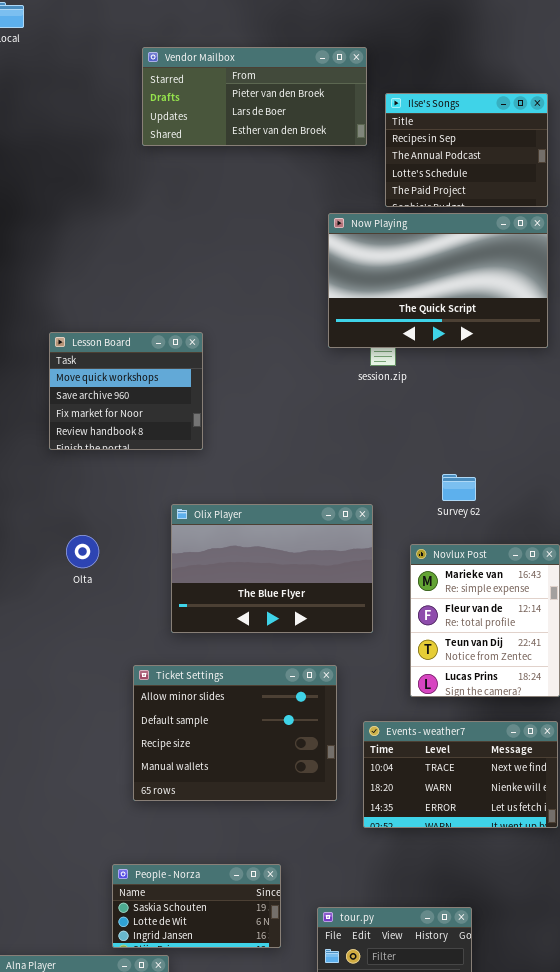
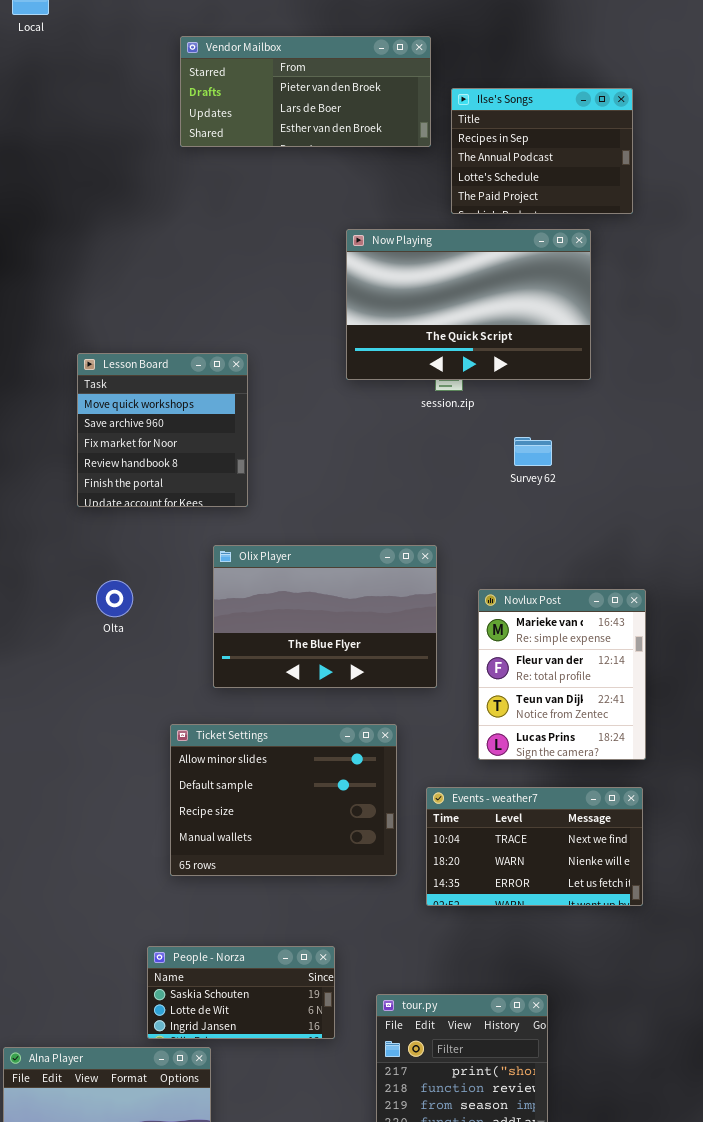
Now Playing: [328,213,548,348] -> [346,229,591,380], moved
Lesson Board: [49,332,203,450] -> [77,353,248,507], resized
Survey 62: [442,474,476,501] -> [514,437,552,466], moved

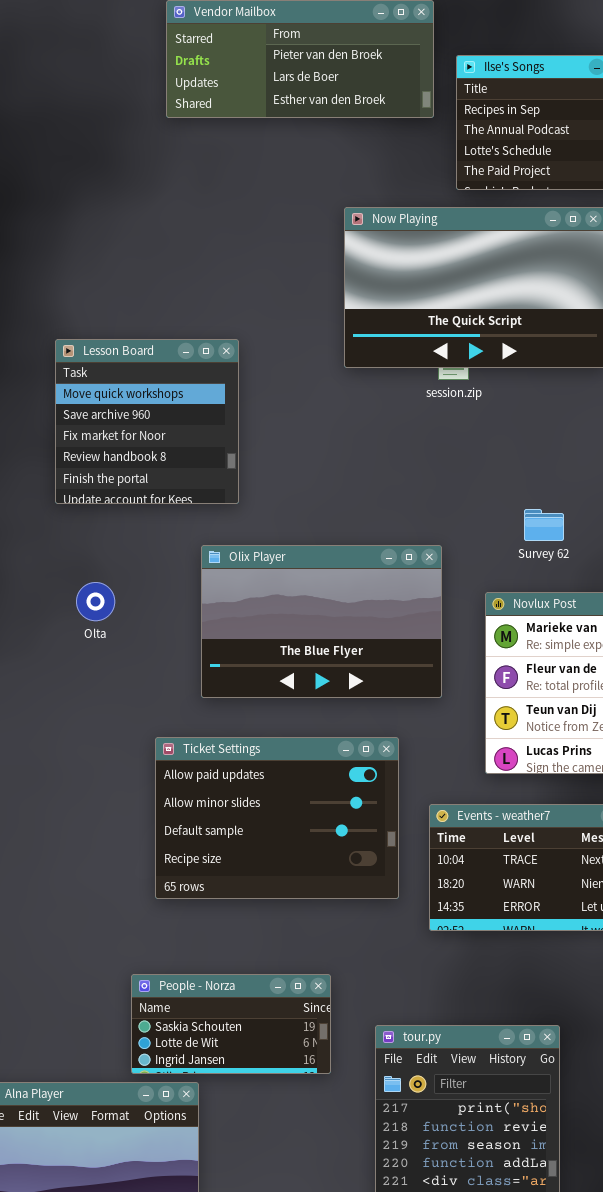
Survey 62: [514,437,552,466] -> [524,509,564,541], moved
Ticket Settings: [170,724,397,876] -> [155,737,399,899], scrolled up 1 row

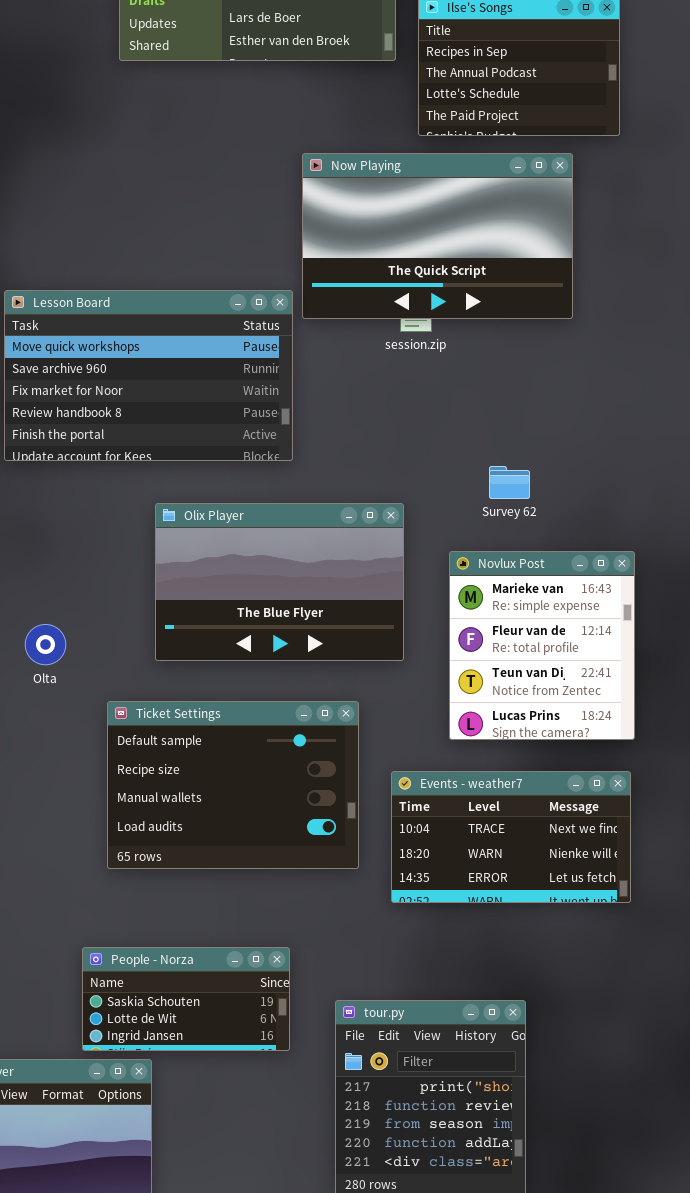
Lesson Board: [55,339,239,504] -> [4,290,293,461], resized
Olta: [76,582,115,621] -> [25,624,66,665], moved
Ticket Settings: [155,737,399,899] -> [107,701,359,869], scrolled down 2 rows

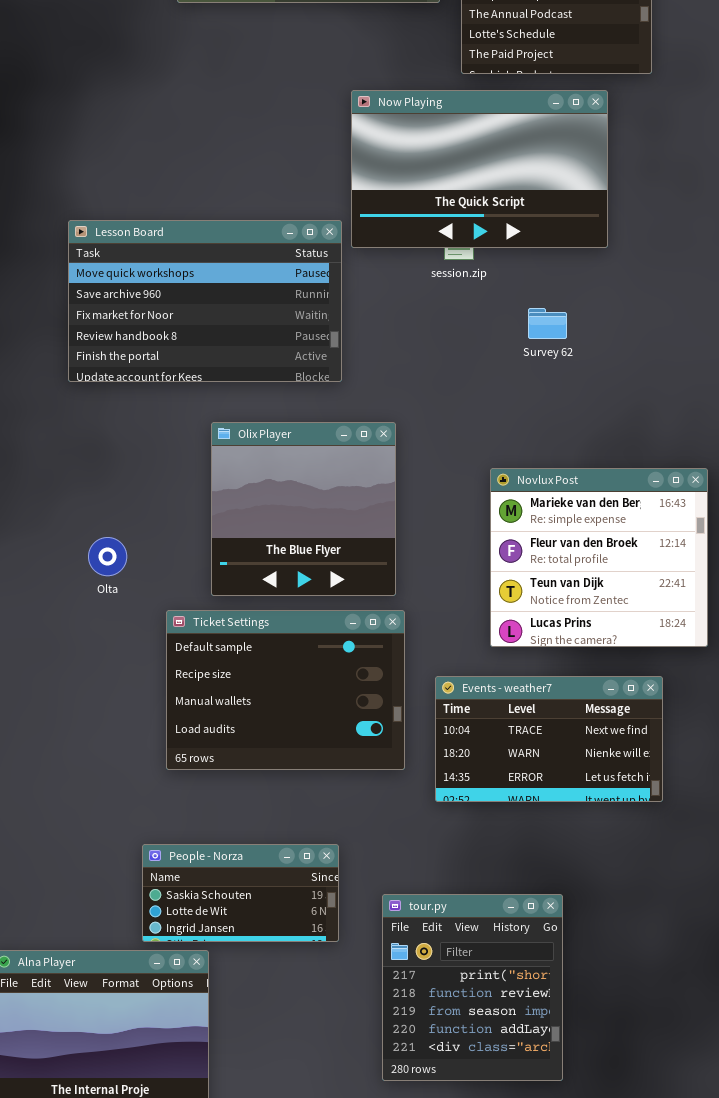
Survey 62: [489,466,530,499] -> [528,308,567,339], moved
Olix Player: [155,503,404,661] -> [211,422,396,596], resized
Novlux Post: [449,551,635,740] -> [490,468,708,647], resized

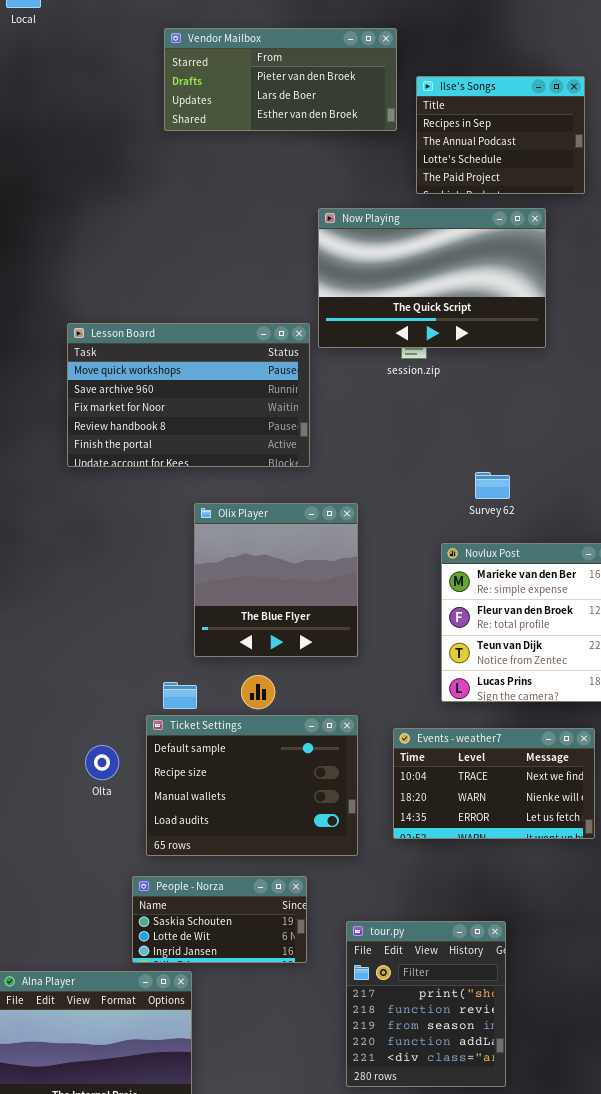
Survey 62: [528,308,567,339] -> [475,472,510,499], moved
Olta: [88,537,127,576] -> [85,745,119,780], moved
Ticket Settings: [166,610,405,770] -> [146,715,358,856], moved

